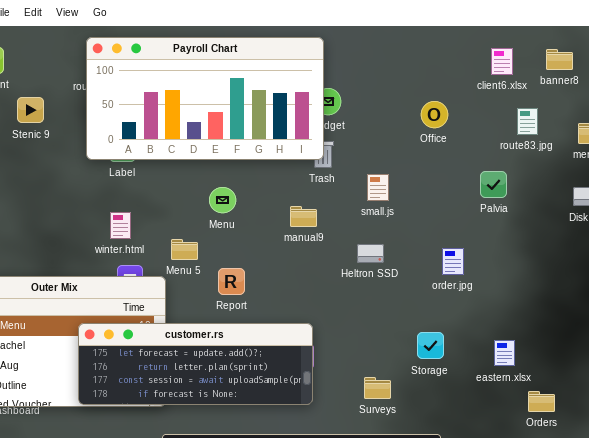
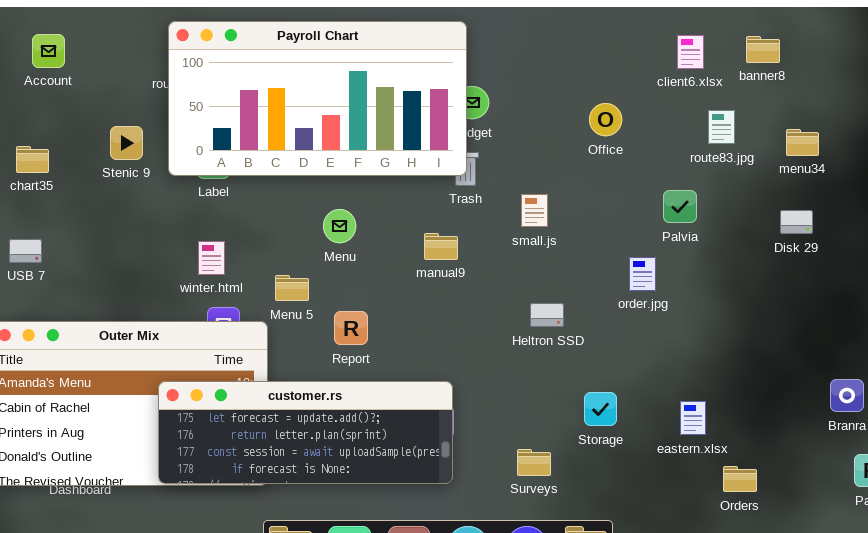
Stenic 9: [17,97,44,123] -> [110,126,143,160], moved
Heltron SSD: [357,244,384,263] -> [530,303,564,327], moved
order.jpg: [442,248,464,275] -> [629,257,656,291], moved

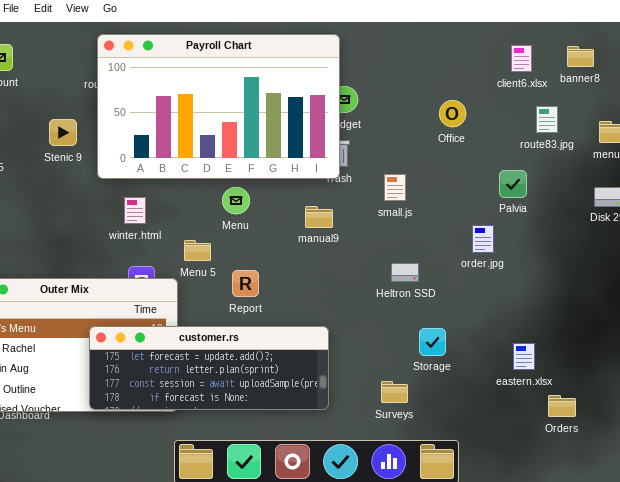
Payroll Chart: [168,21,467,176] -> [97,34,340,179], resized
winter.html: [198,241,225,275] -> [124,197,146,224], moved
Storage: [584,392,617,426] -> [419,328,446,356], moved

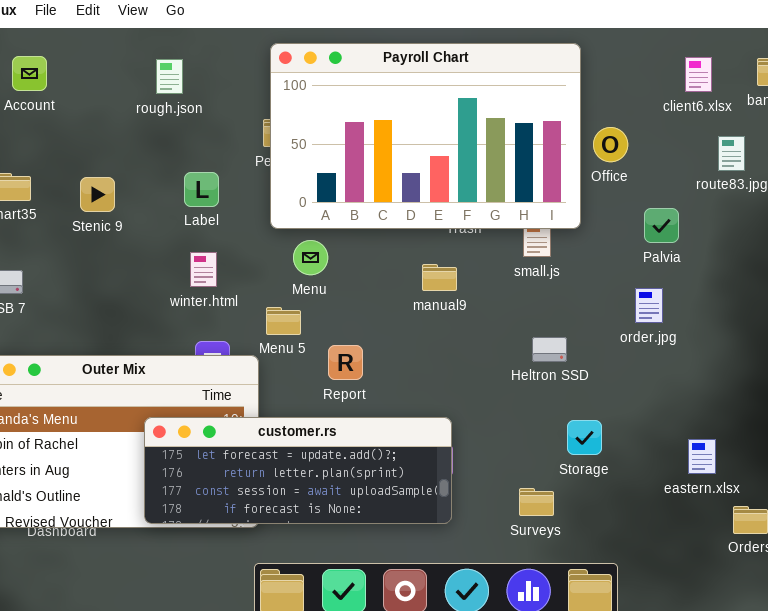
Payroll Chart: [97,34,340,179] -> [270,43,581,229], moved
Stenic 9: [49,119,77,146] -> [80,177,115,212], moved
Palvia: [499,170,527,198] -> [644,208,679,243], moved
Menu: [222,187,250,214] -> [293,240,328,275], moved

